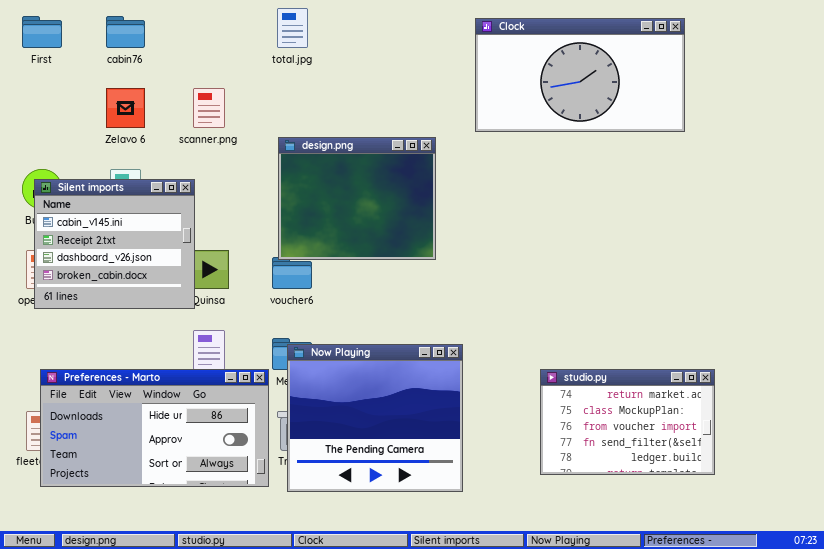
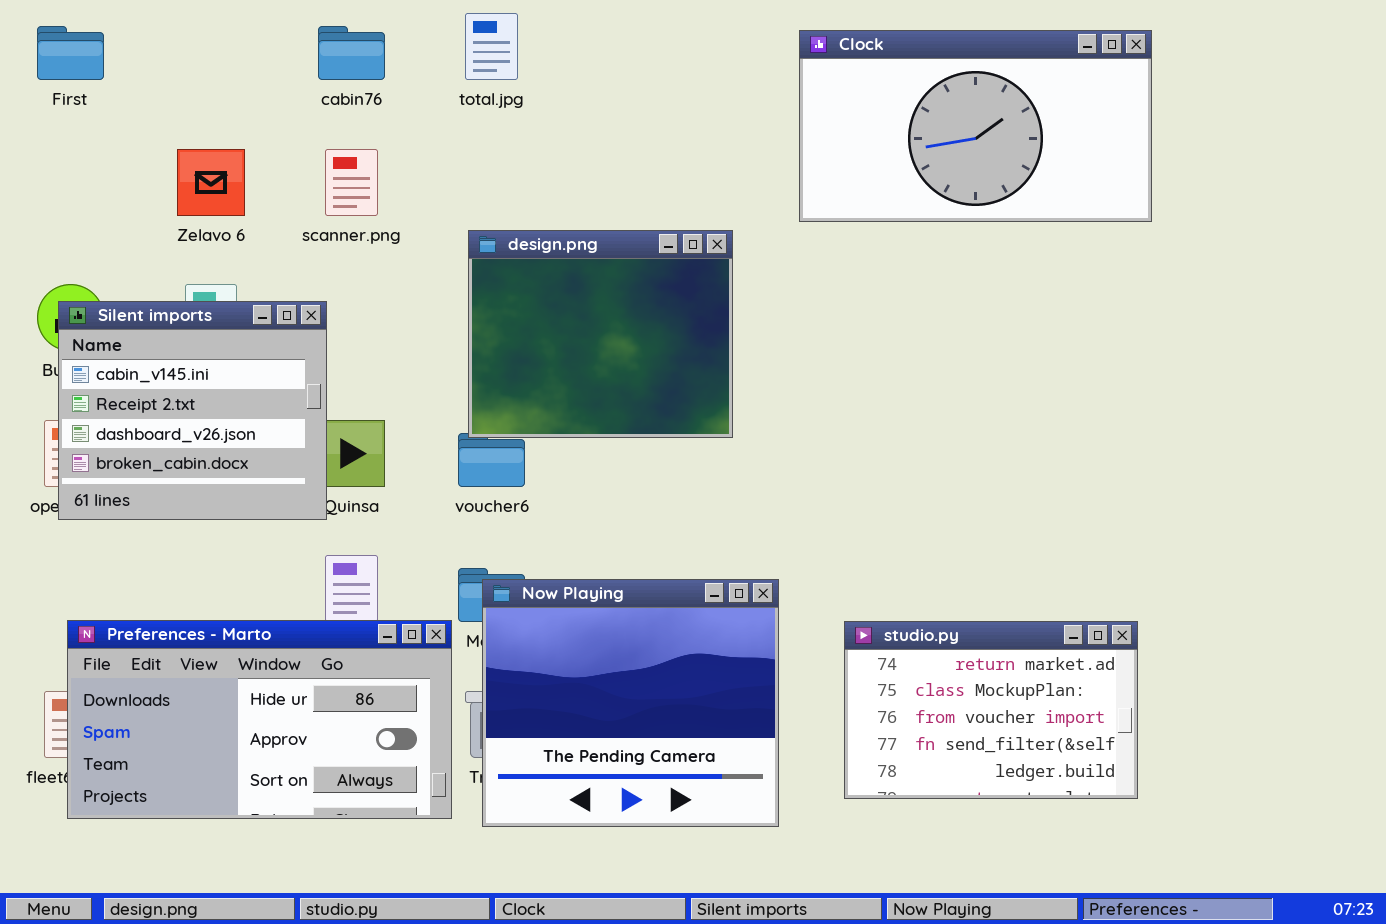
cabin76: [106,16,145,48] -> [318,26,385,80], moved
studio.py: [540,369,715,475] -> [844,621,1138,799], moved

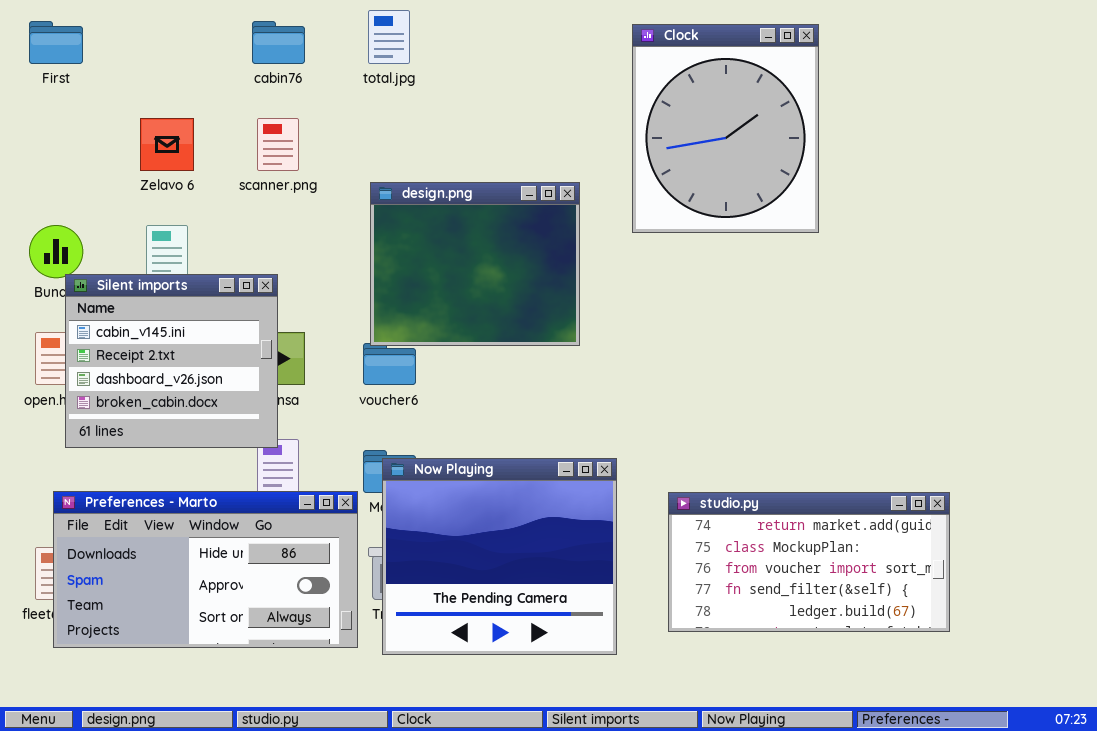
Clock: [799,30,1152,222] -> [632,24,819,233], resized
Silent imports: [58,301,327,520] -> [65,274,278,448], moved
studio.py: [844,621,1138,799] -> [668,492,950,632], resized

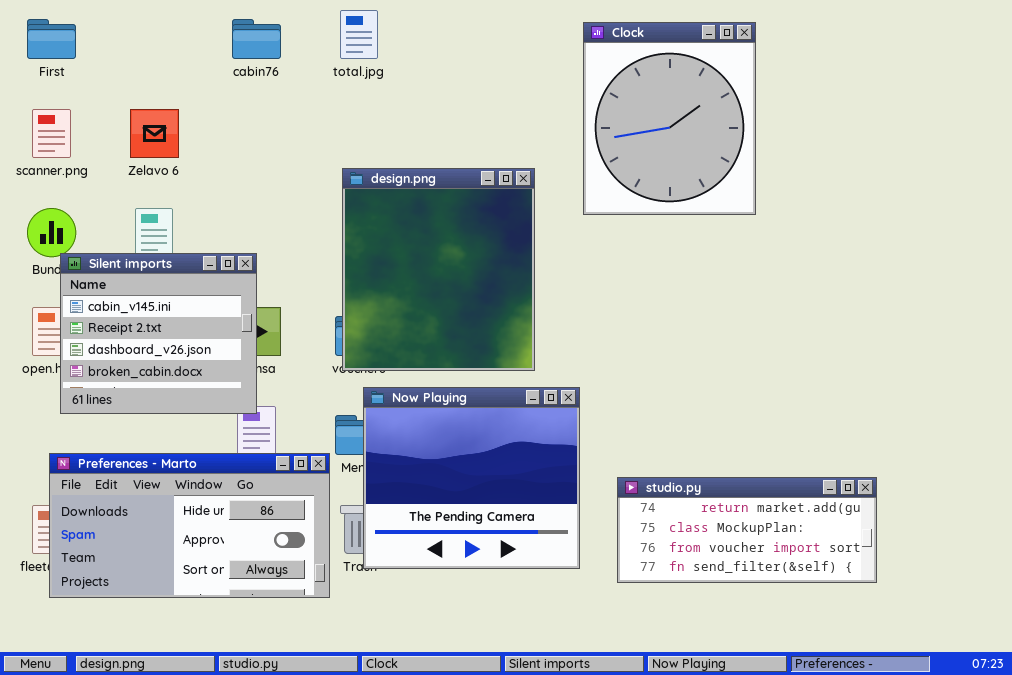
scanner.png: [257,118,299,171] -> [32,109,71,158], moved
design.png: [370,182,580,346] -> [342,168,535,371], resized
Now Playing: [382,458,617,655] -> [363,387,580,569], moved
studio.py: [668,492,950,632] -> [617,477,877,583], resized

